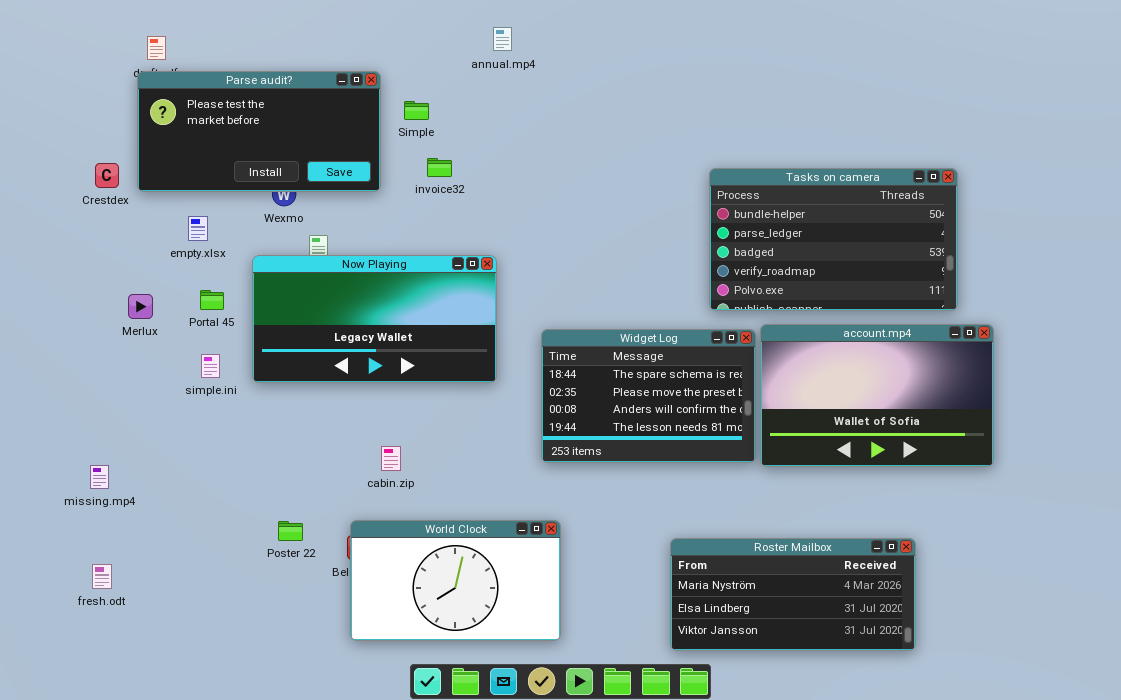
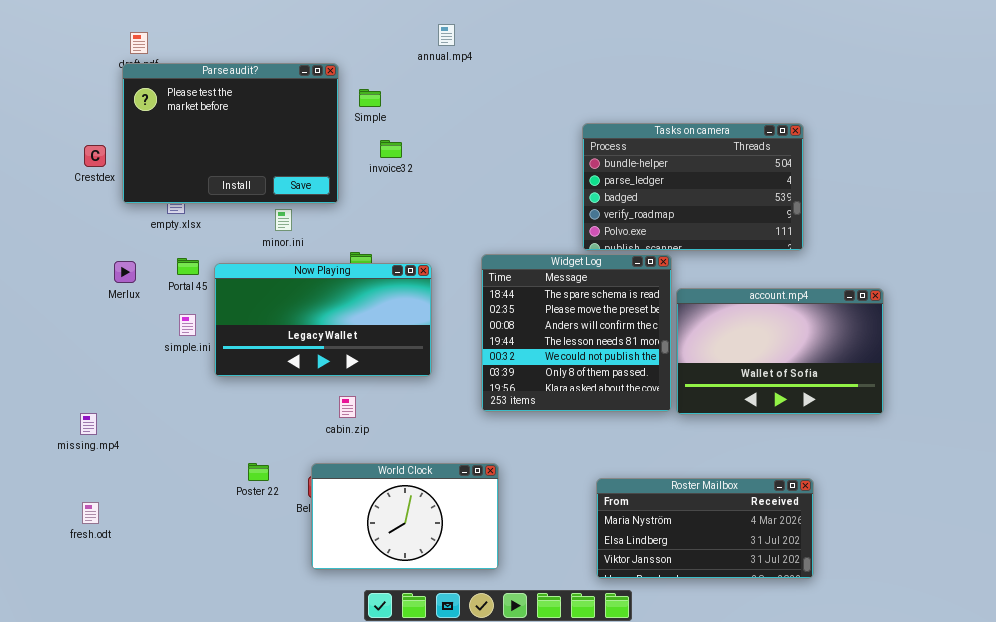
Parse audit?: [137,71,381,192] -> [122,63,339,204], resized
Tasks on camera: [709,168,958,311] -> [582,123,804,251], moved
Now Playing: [252,255,497,383] -> [214,263,432,377], moved
Widget Log: [541,329,756,463] -> [481,254,672,412], resized

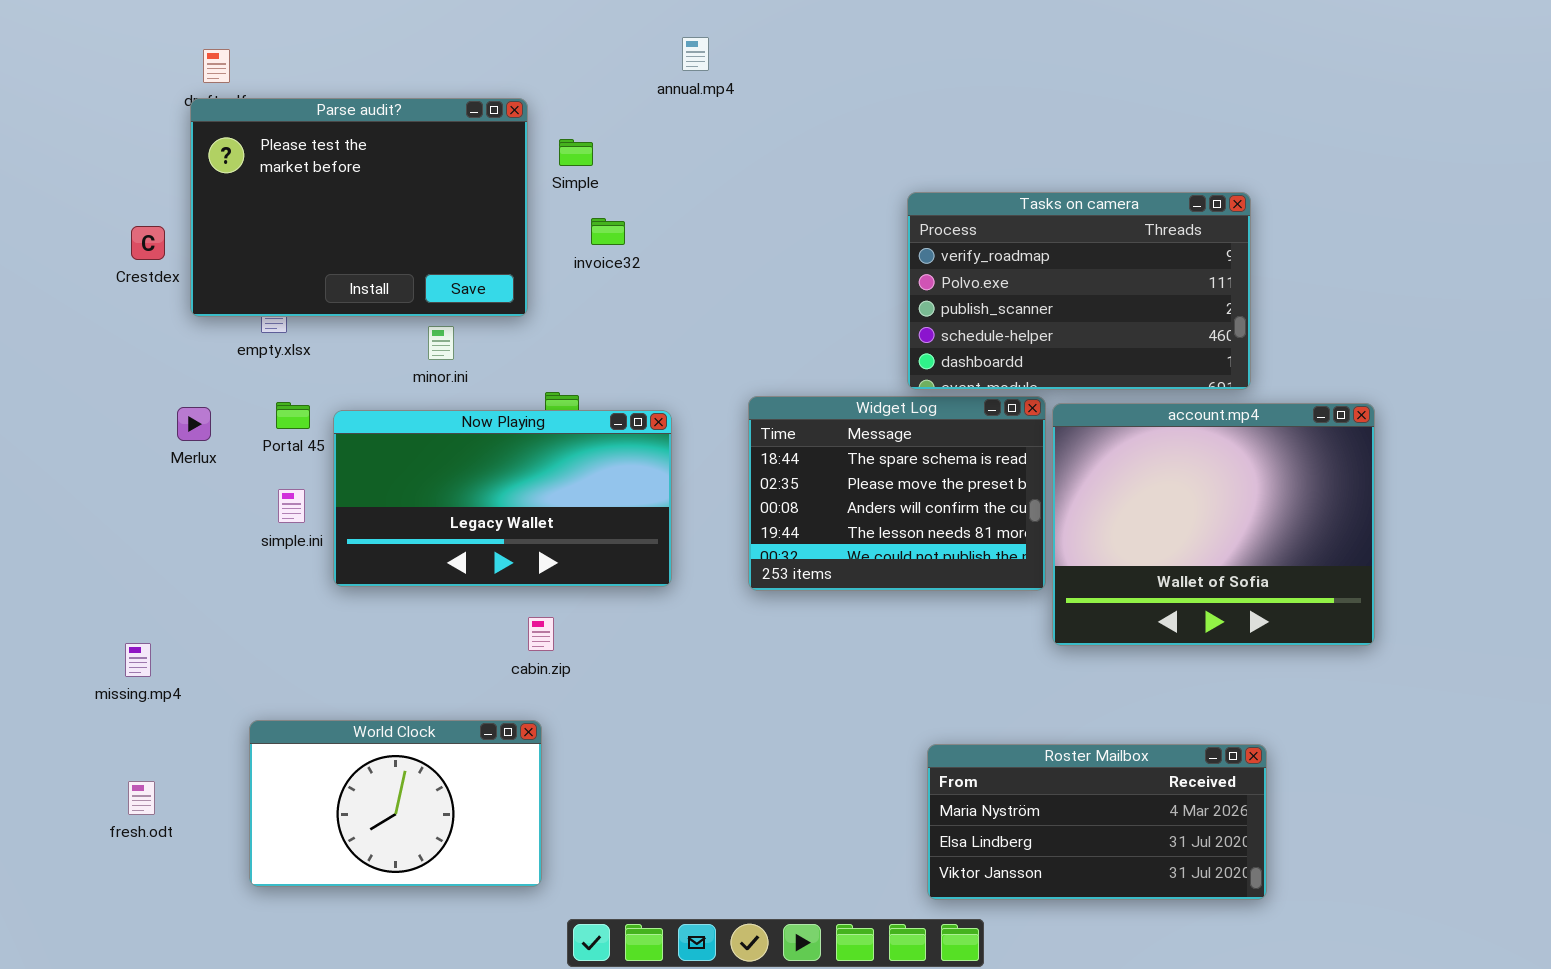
Tasks on camera: [582,123,804,251] -> [907,192,1251,390], scrolled down 3 rows
Widget Log: [481,254,672,412] -> [748,396,1046,591], resized
account.mp4: [676,288,884,415] -> [1052,403,1375,646], resized
World Clock: [311,463,499,570] -> [249,720,542,887], moved

